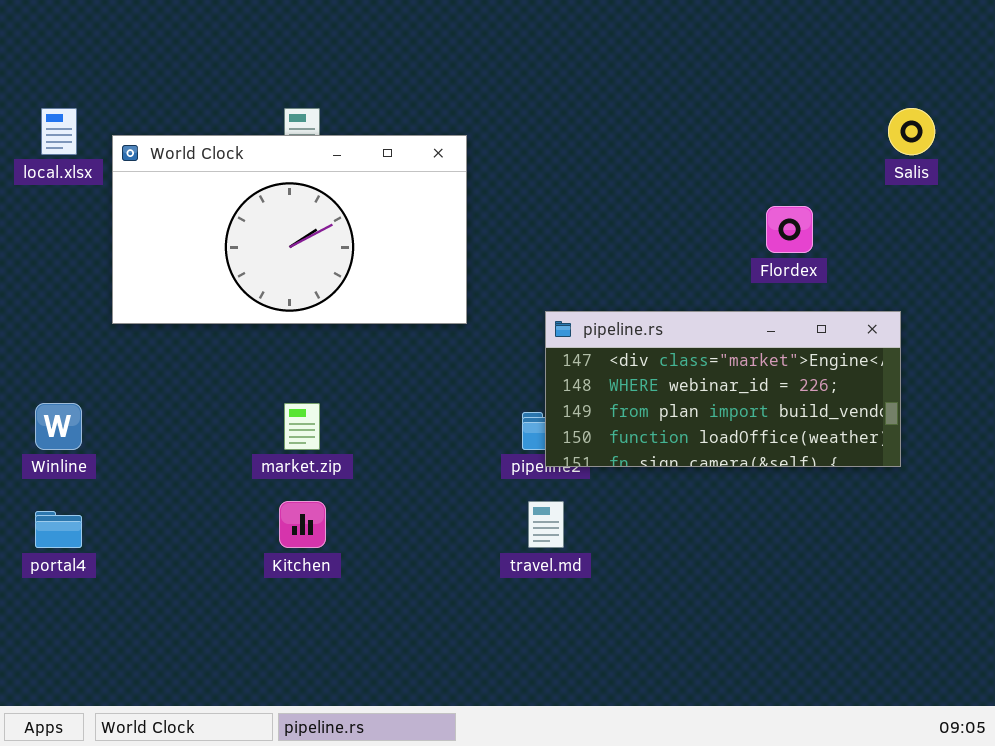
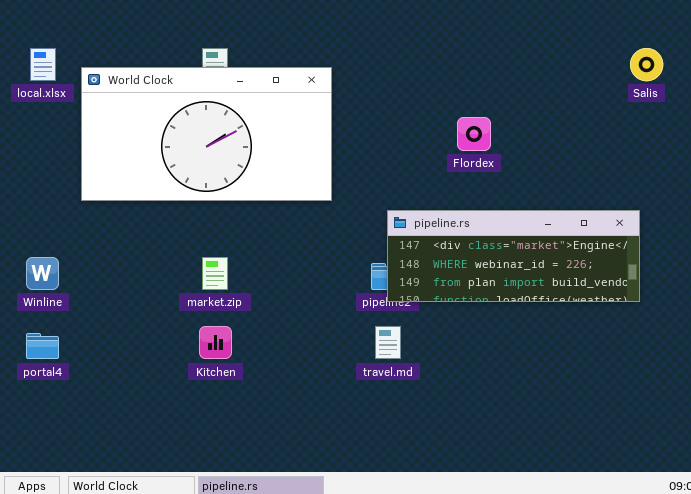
Flordex: [766,206,813,253] -> [457,117,491,151], moved
pipeline.rs: [545,311,901,467] -> [387,210,640,302], resized

